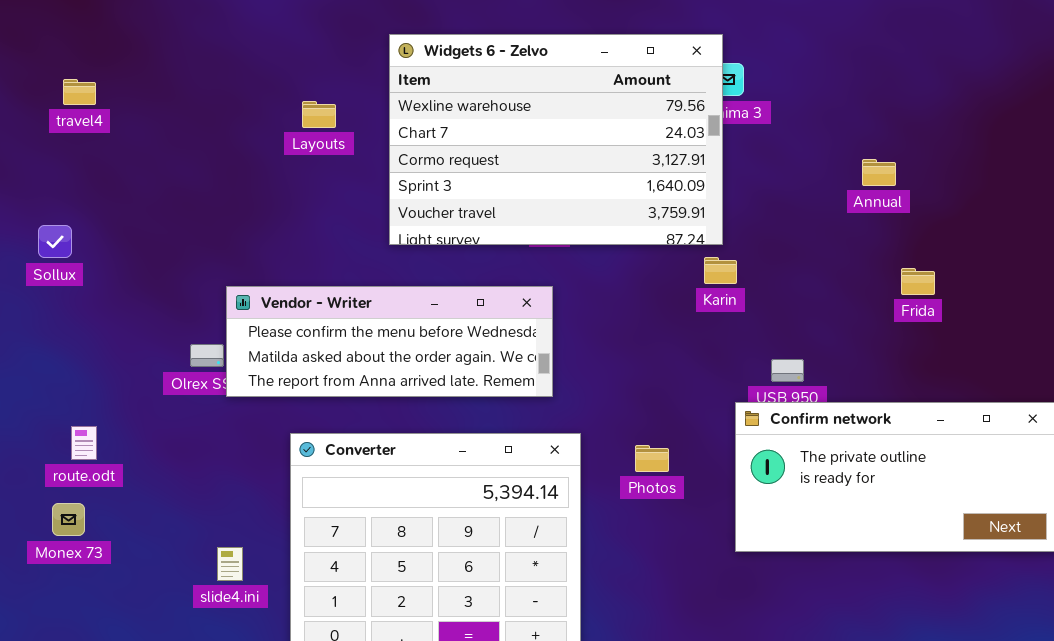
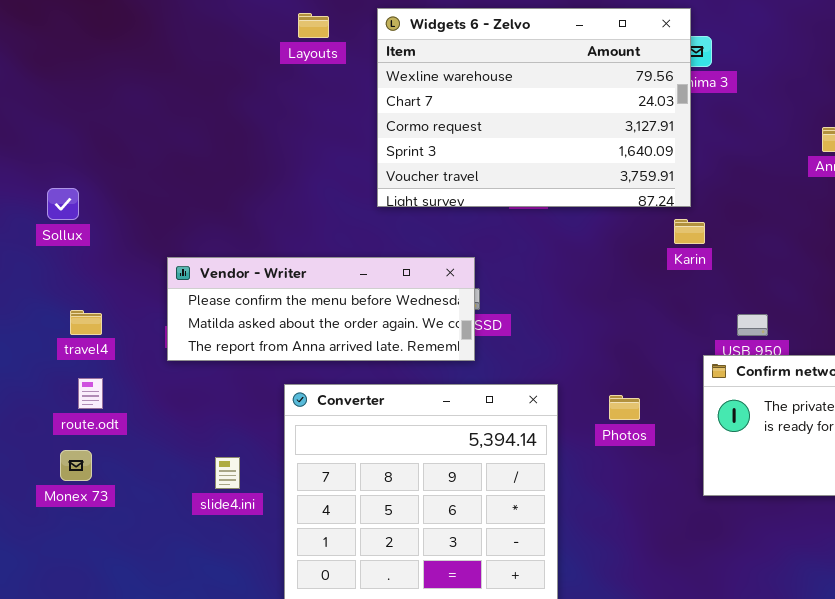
travel4: [63,79,96,105] -> [70,310,102,335], moved
Layouts: [302,101,336,128] -> [298,13,329,38], moved
Vendor - Writer: [226,286,553,397] -> [167,257,475,361], moved
slide4.ini: [217,547,243,581] -> [215,457,240,489], moved

